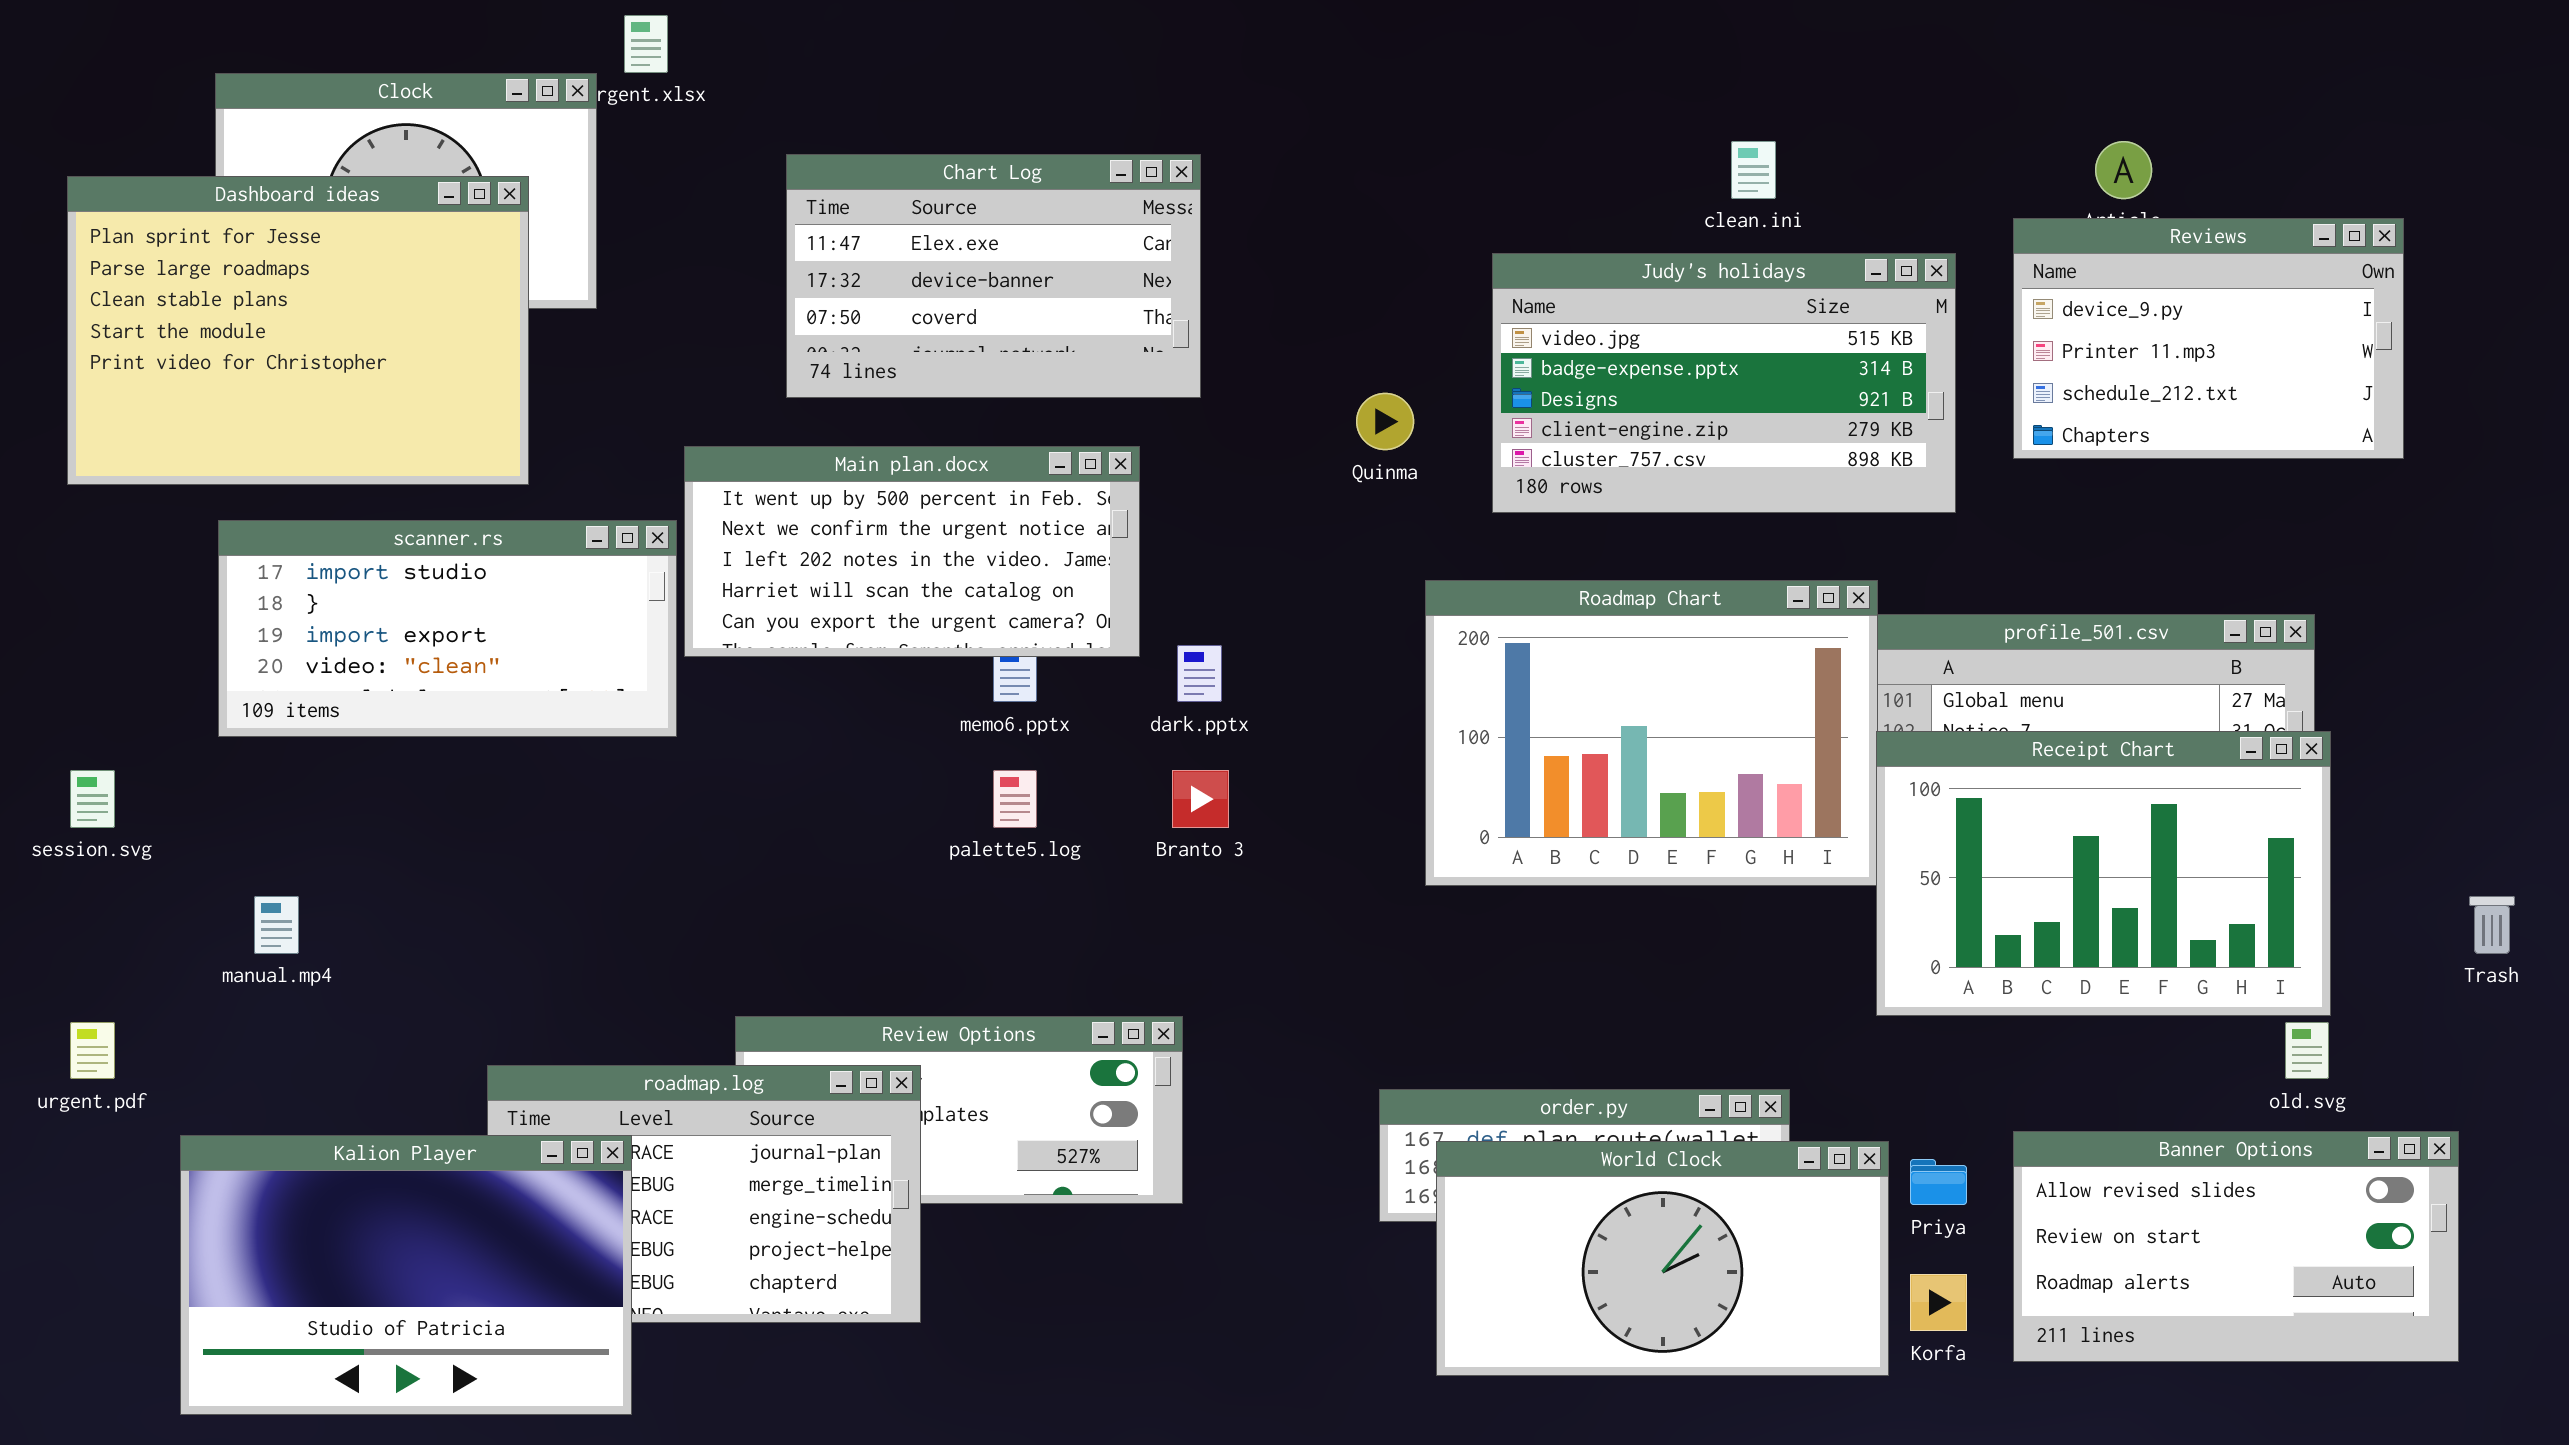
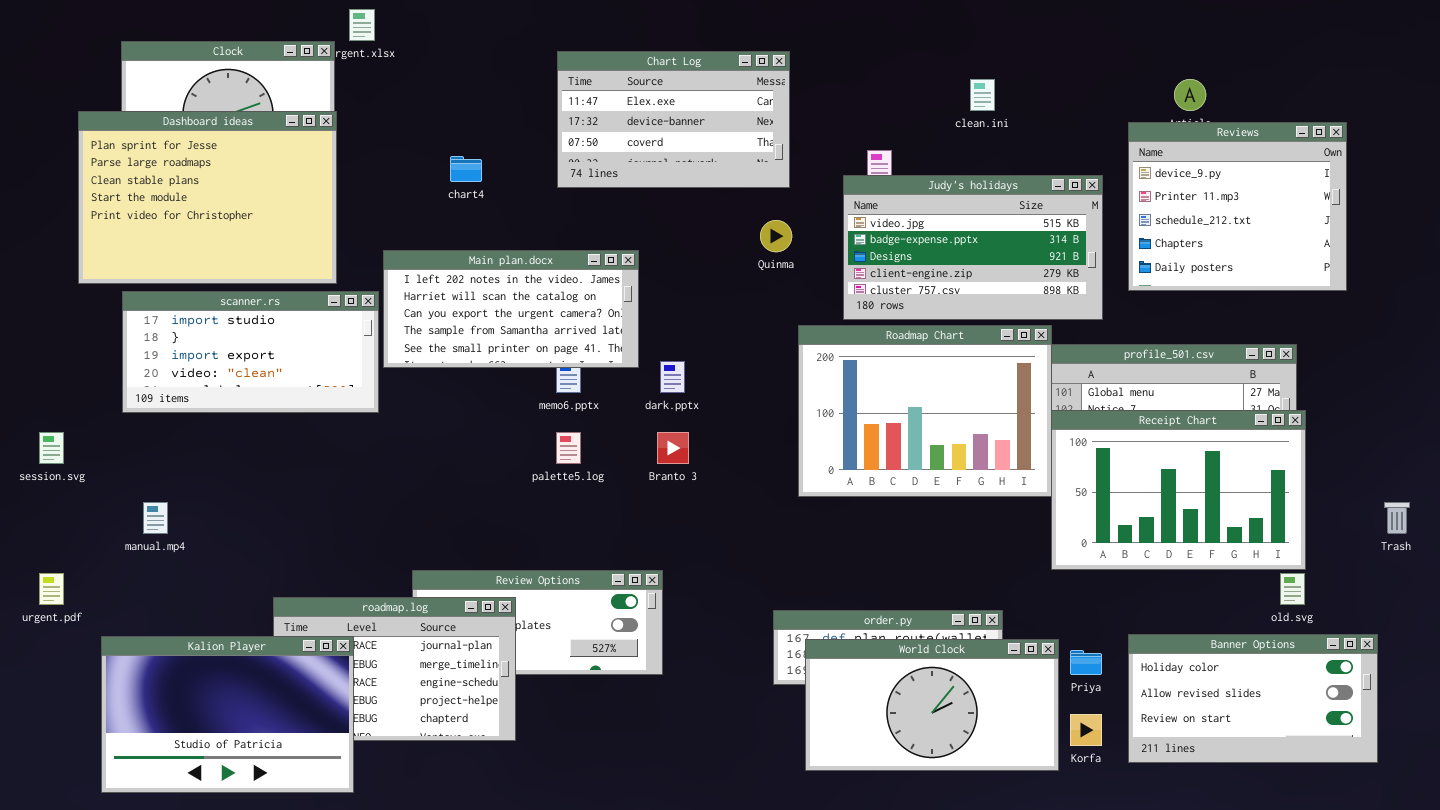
Chart Log: [786,154,1201,398] -> [557,51,790,188], moved
Dashboard ideas: [67,176,529,485] -> [78,111,337,284], moved
Reviews: [2013,218,2404,459] -> [1128,122,1347,291], resized
Judy's holidays: [1492,253,1956,513] -> [843,175,1103,320], moved
Main plan.docx: [684,446,1140,657] -> [383,250,639,368], scrolled down 2 rows
Banner Options: [2013,1131,2459,1362] -> [1128,634,1378,763], scrolled up 1 row

